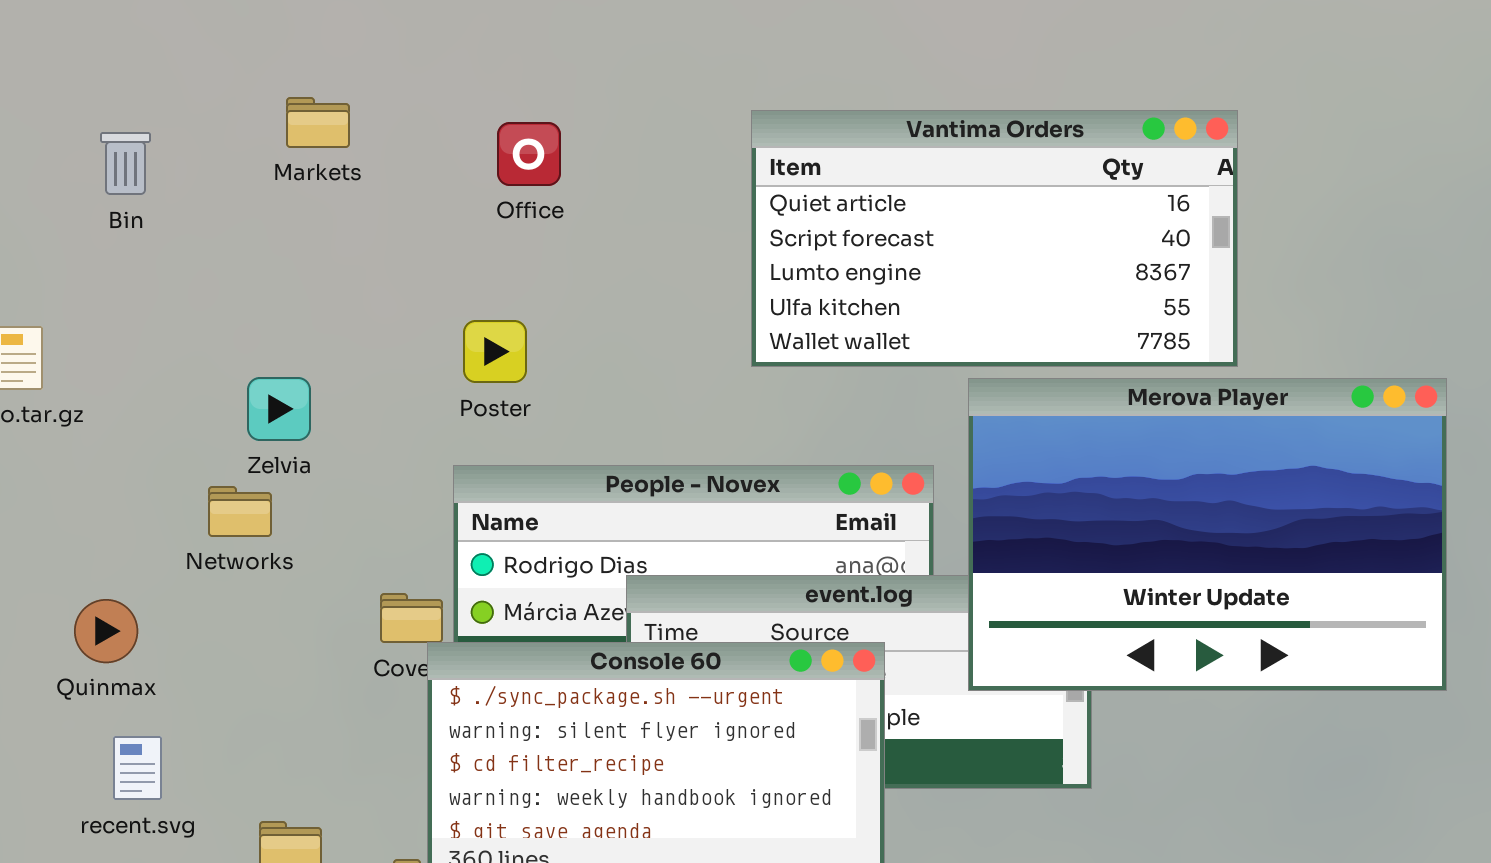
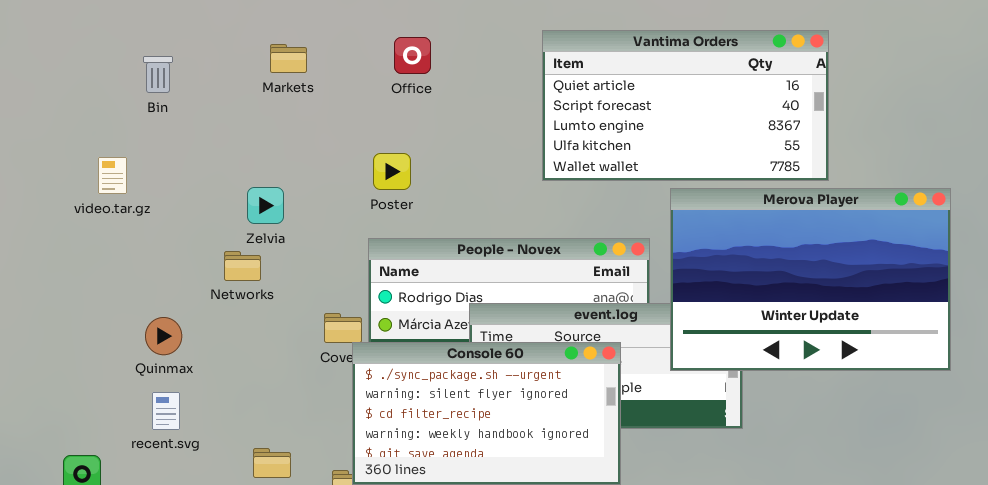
Markets: [286,97,350,148] -> [270,44,307,73], moved
Bin: [100,132,151,195] -> [143,56,173,93], moved
recent.svg: [113,736,162,800] -> [152,392,180,430], moved

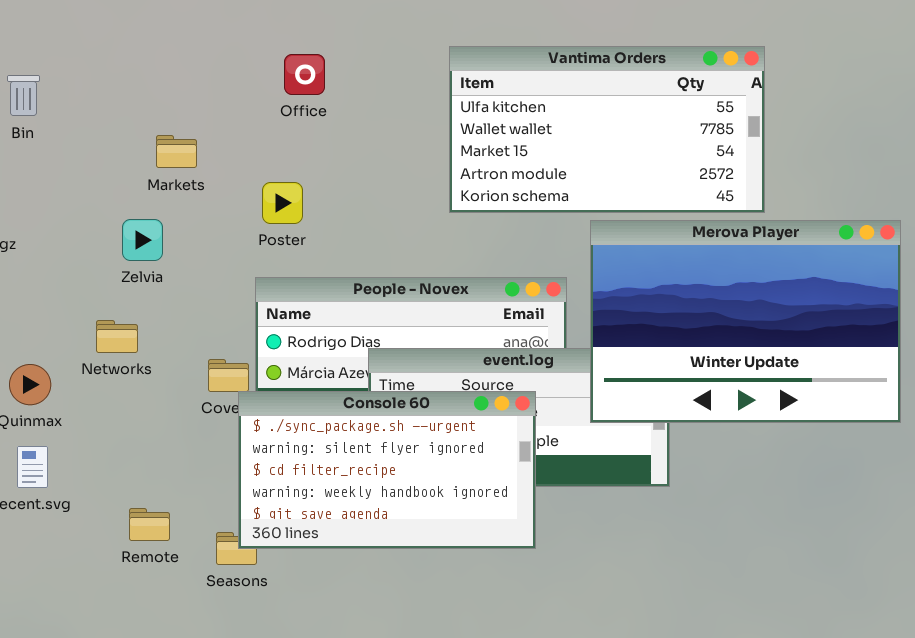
Vantima Orders: [542,30,829,181] -> [449,46,765,213], scrolled down 3 rows
Markets: [270,44,307,73] -> [156,135,197,168], moved
Networks: [224,251,261,281] -> [96,320,138,353], moved

